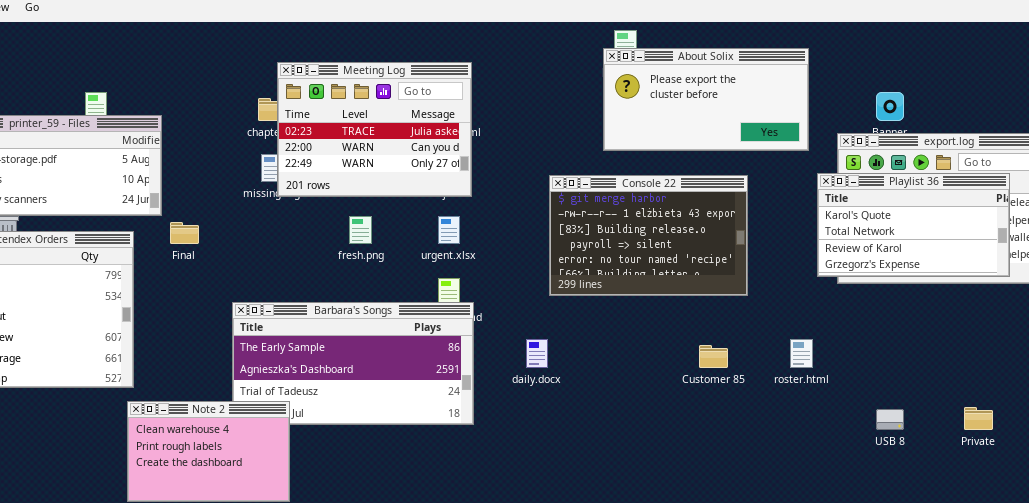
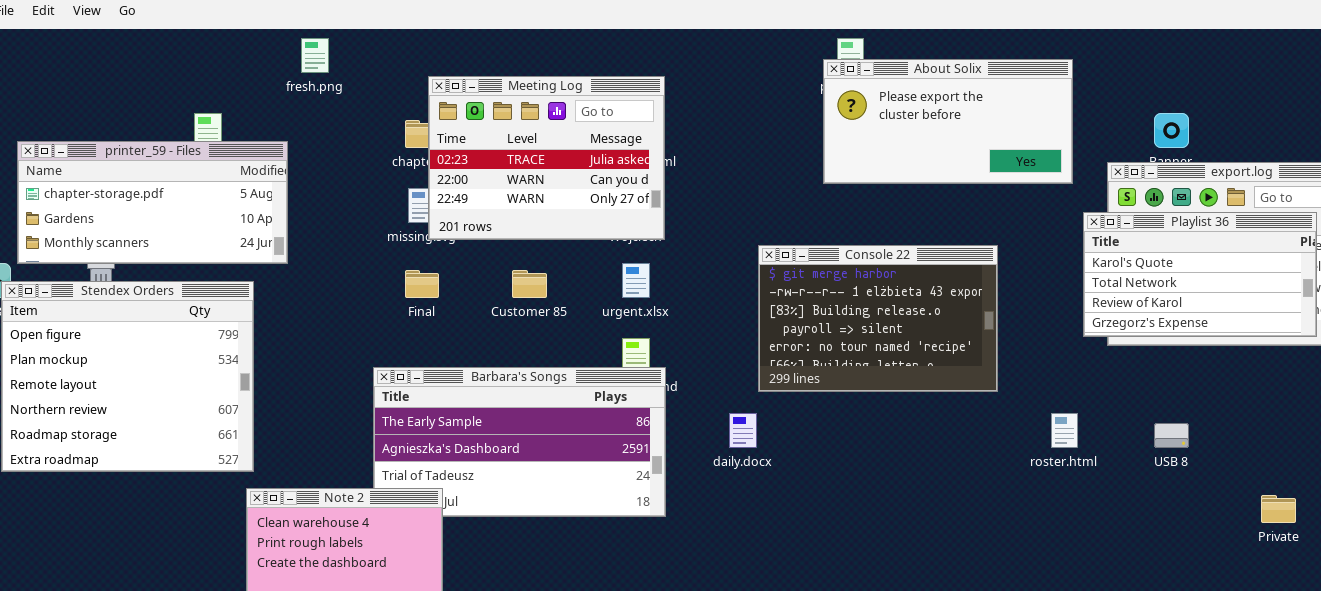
Console 22: [549,175,748,296] -> [758,245,998,392], moved
fresh.png: [349,216,372,244] -> [301,38,329,73], moved
Final: [170,222,199,244] -> [405,270,439,298], moved
Customer 85: [699,345,728,368] -> [512,270,547,298], moved
USB 8: [876,409,904,430] -> [1154,423,1189,448], moved

